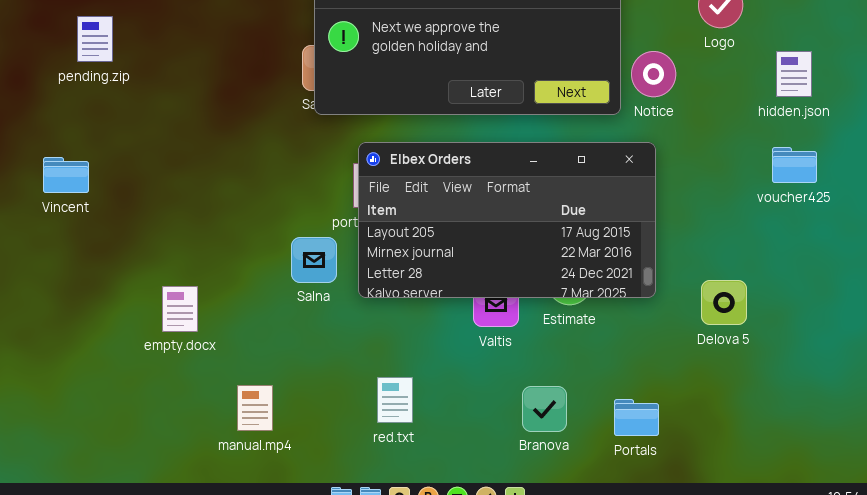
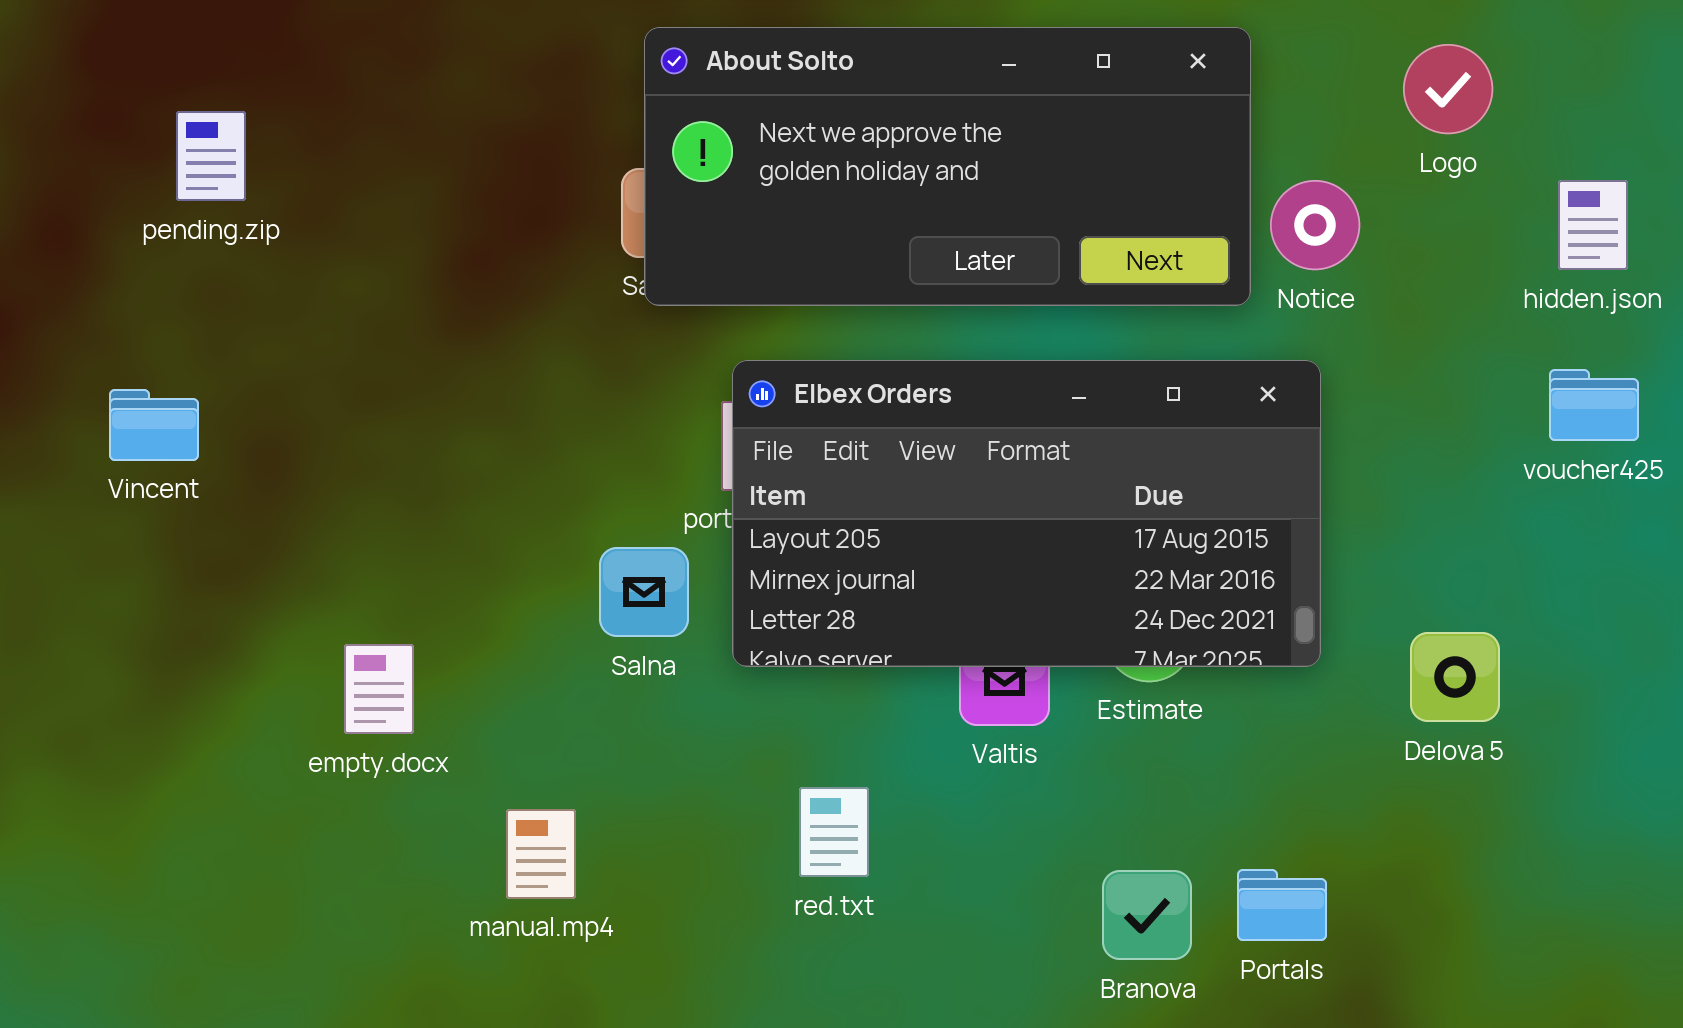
red.txt: [377,377,413,423] -> [799,787,869,877], moved
manual.mp4: [237,385,273,431] -> [506,809,576,899], moved
Branova: [522,386,567,432] -> [1102,870,1192,960], moved

